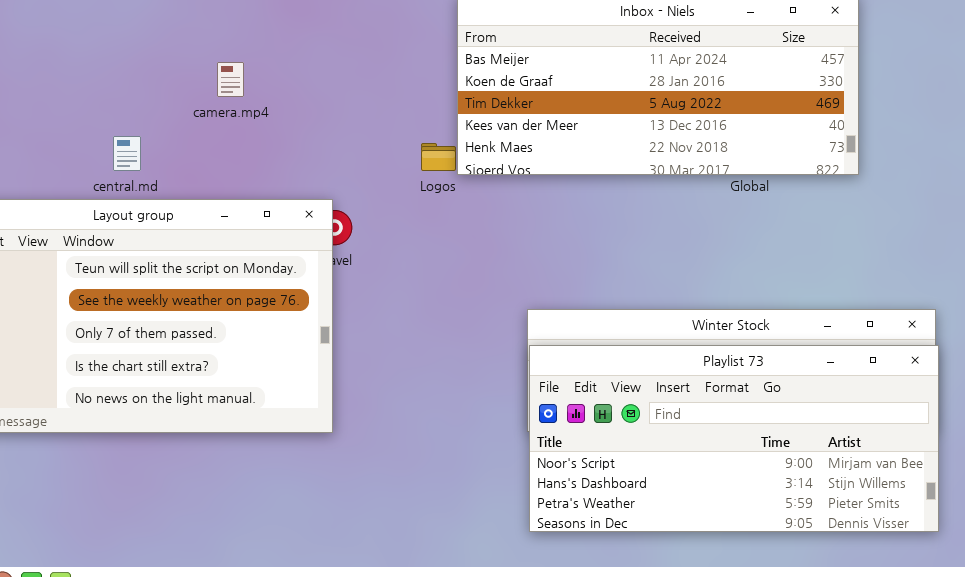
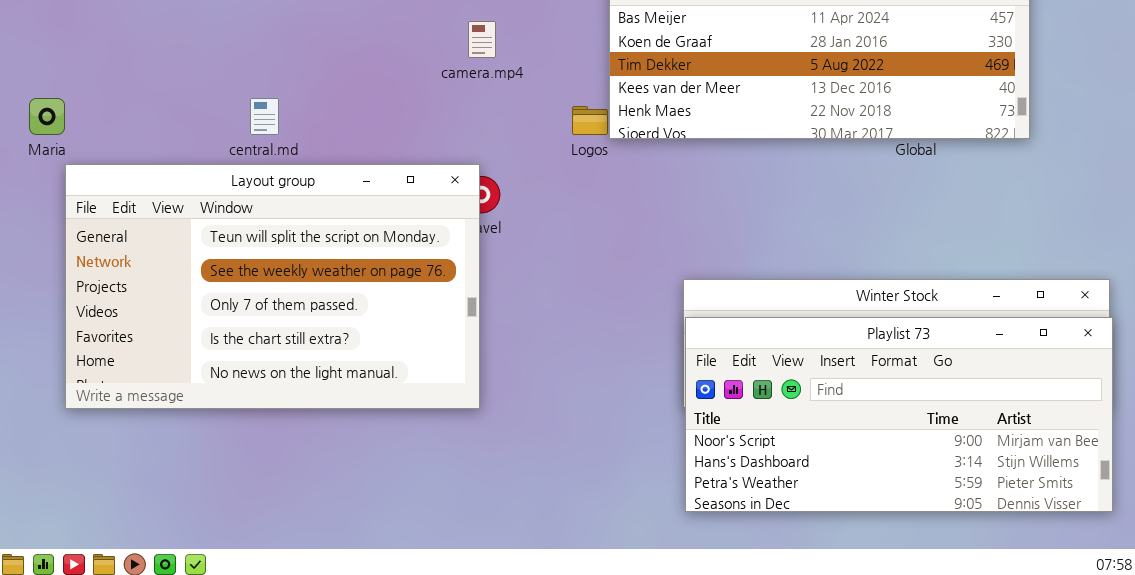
camera.mp4: [217,62,244,97] -> [468,21,496,58], moved

